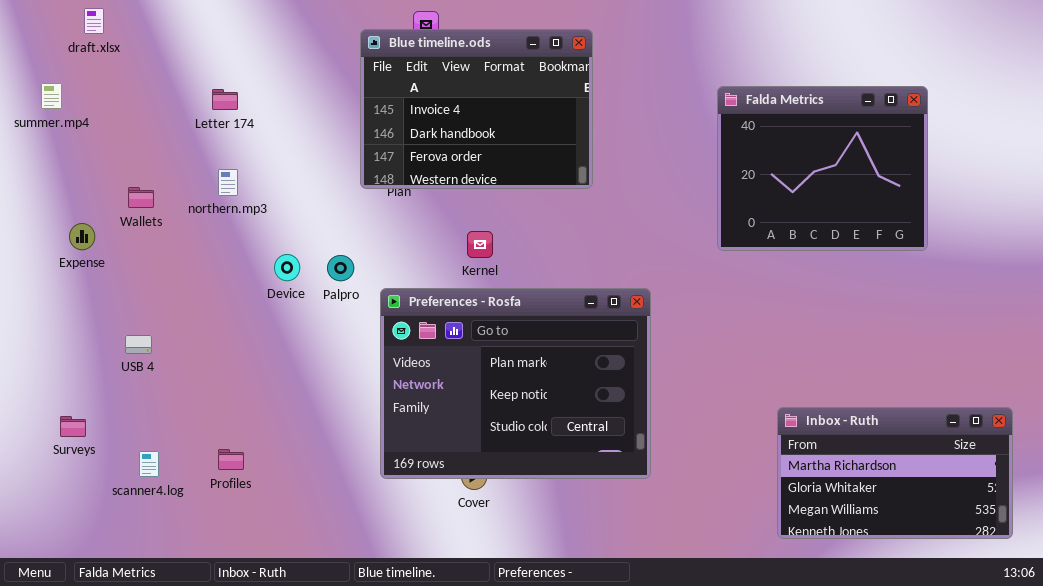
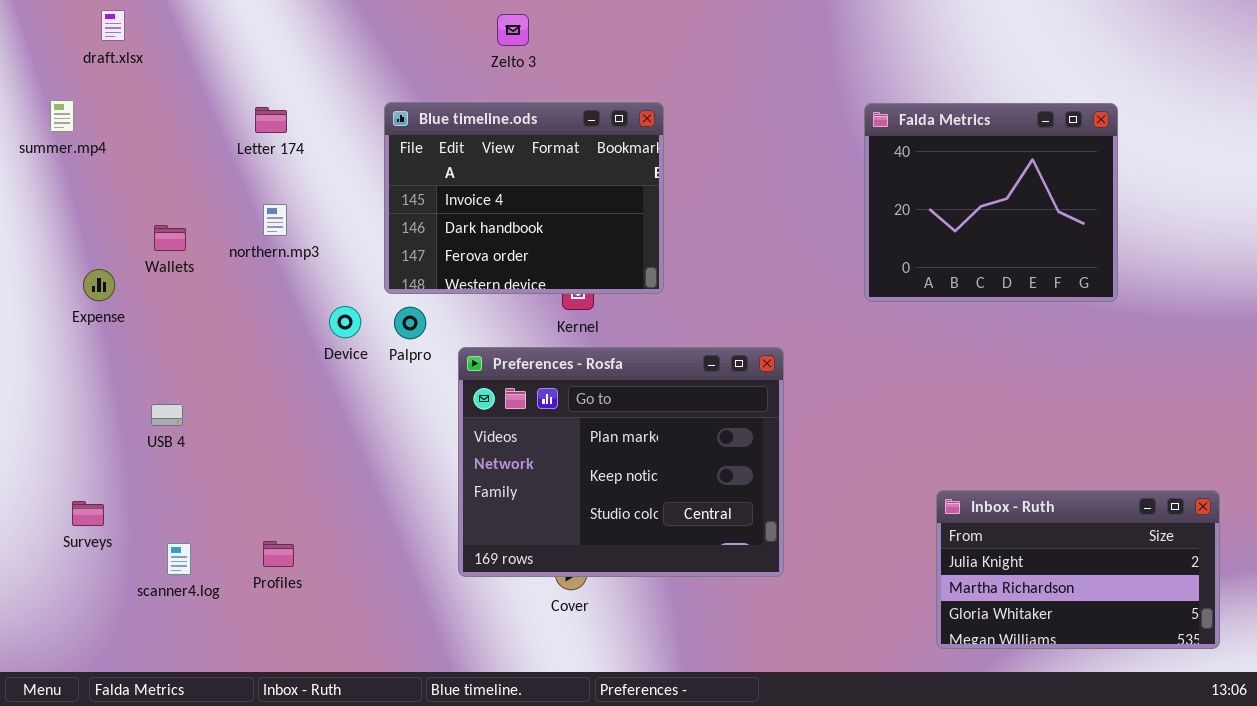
Blue timeline.ods: [360,29,593,189] -> [384,102,664,294], moved
Inbox - Ruth: [777,407,1013,539] -> [936,490,1220,649], scrolled up 1 row

